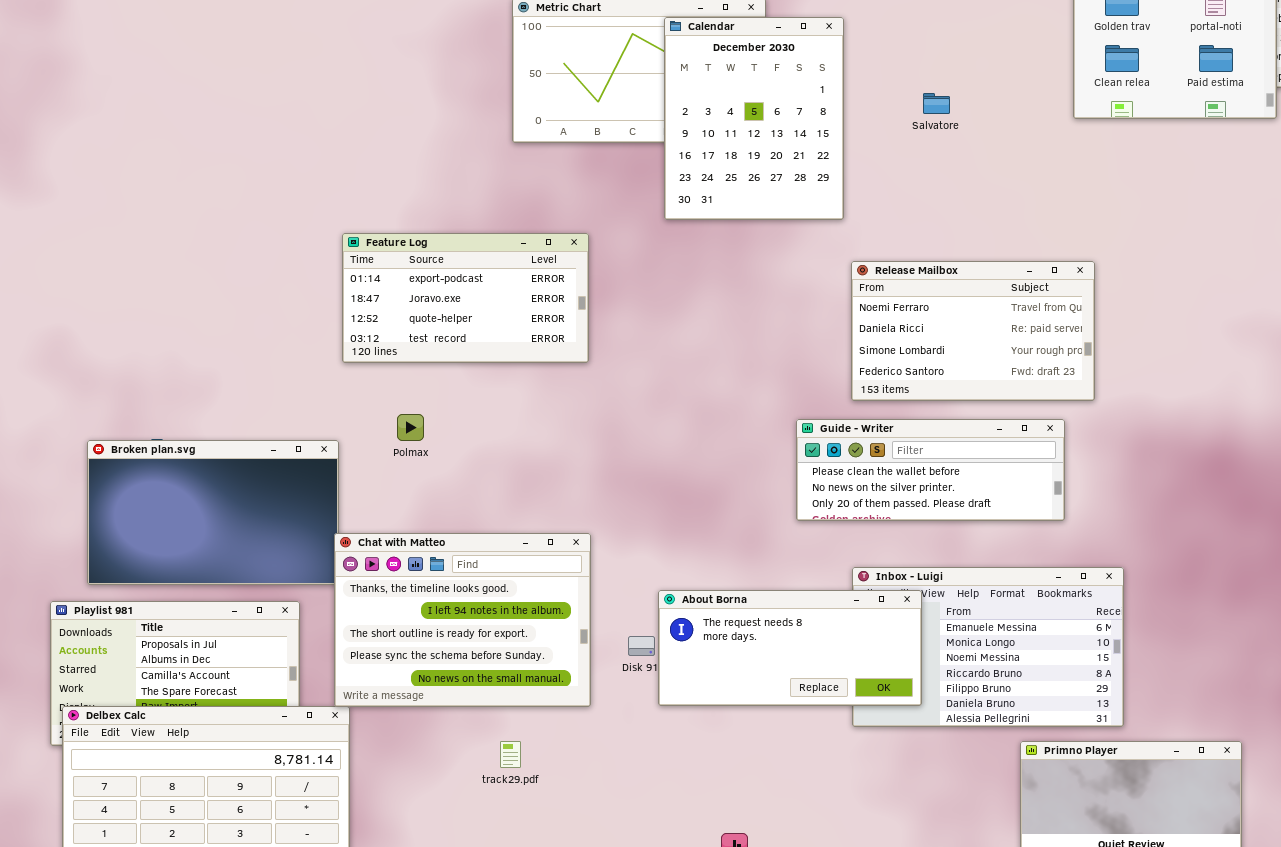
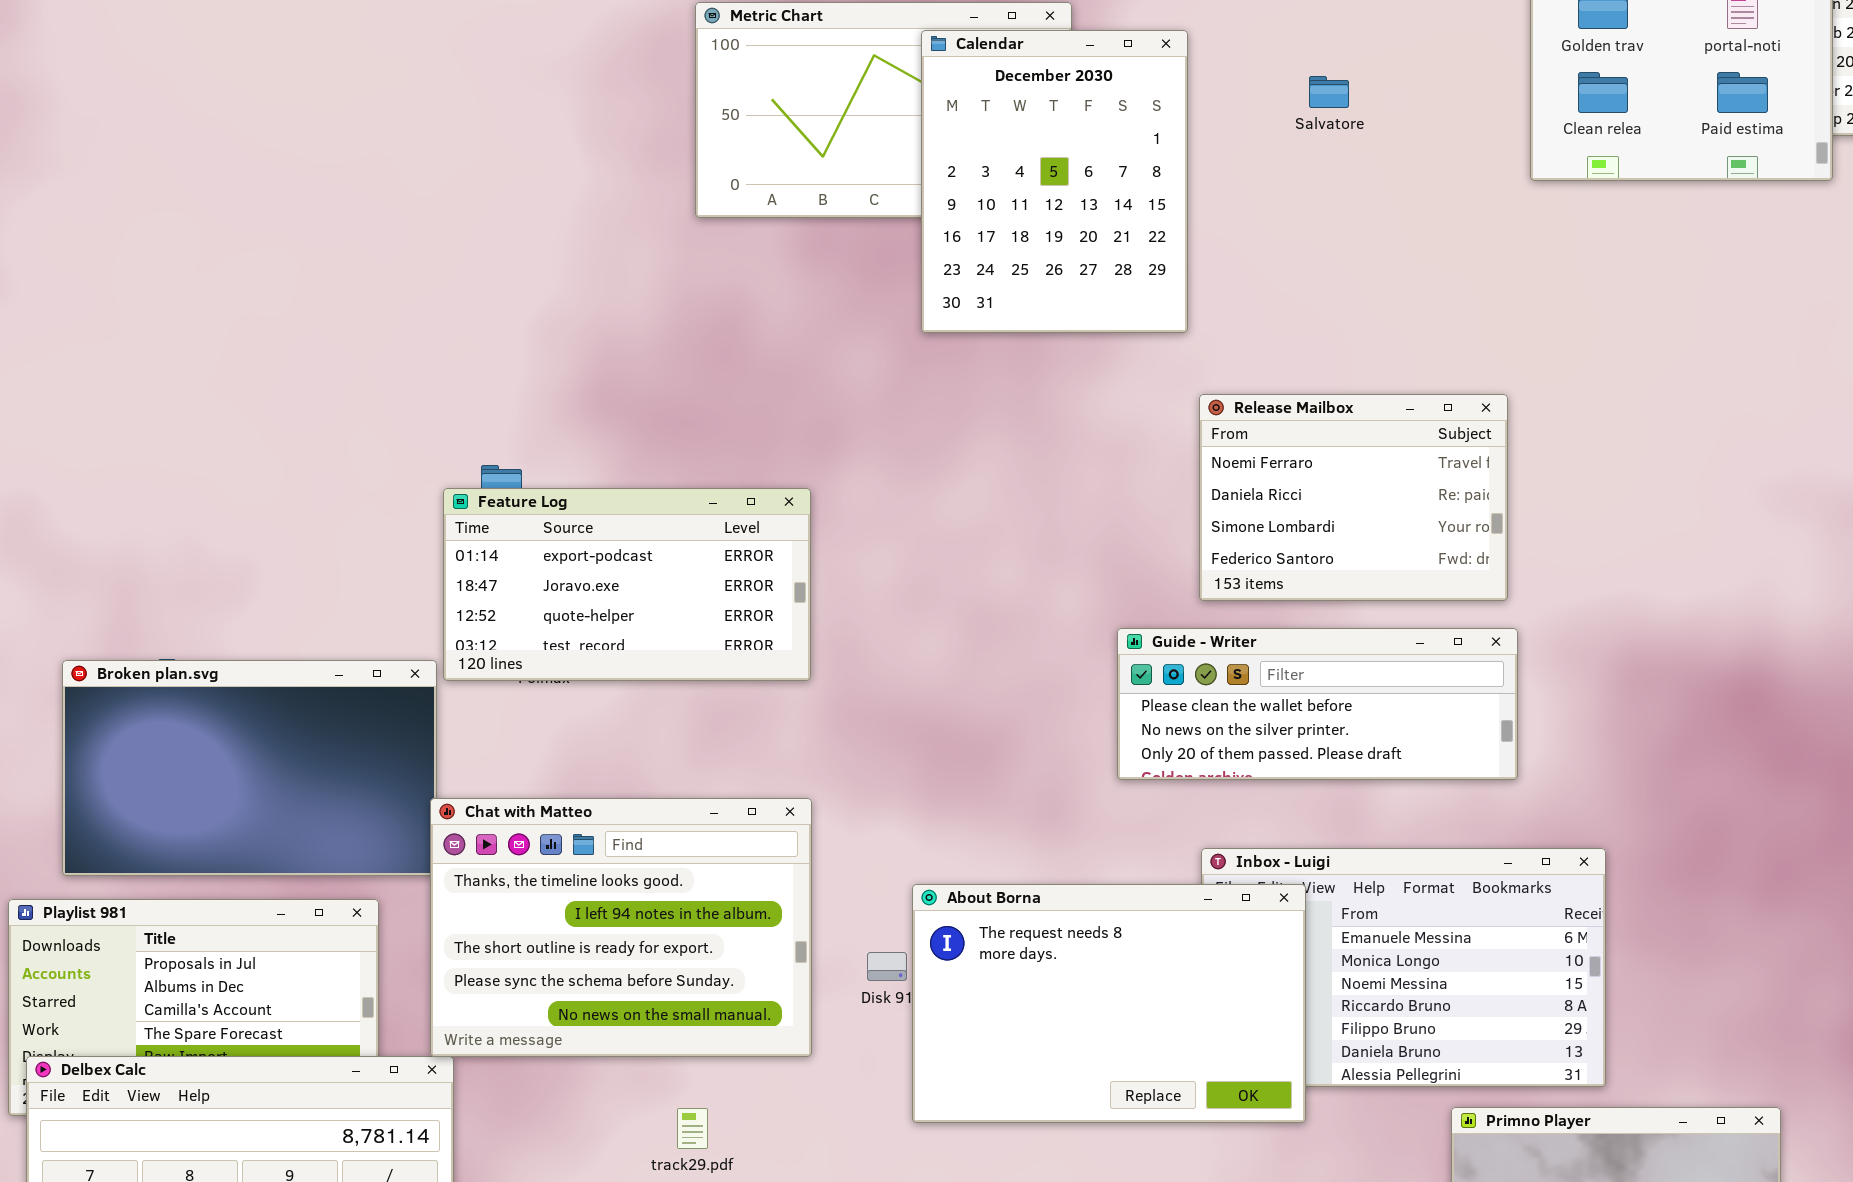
Salvatore: [923,93,950,114] -> [1309,76,1349,108], moved
Feature Log: [342,233,589,363] -> [443,488,811,681], moved
Release Mailbox: [851,261,1095,401] -> [1199,394,1508,601], resized
About Borna: [658,590,922,706] -> [912,884,1306,1123], resized

